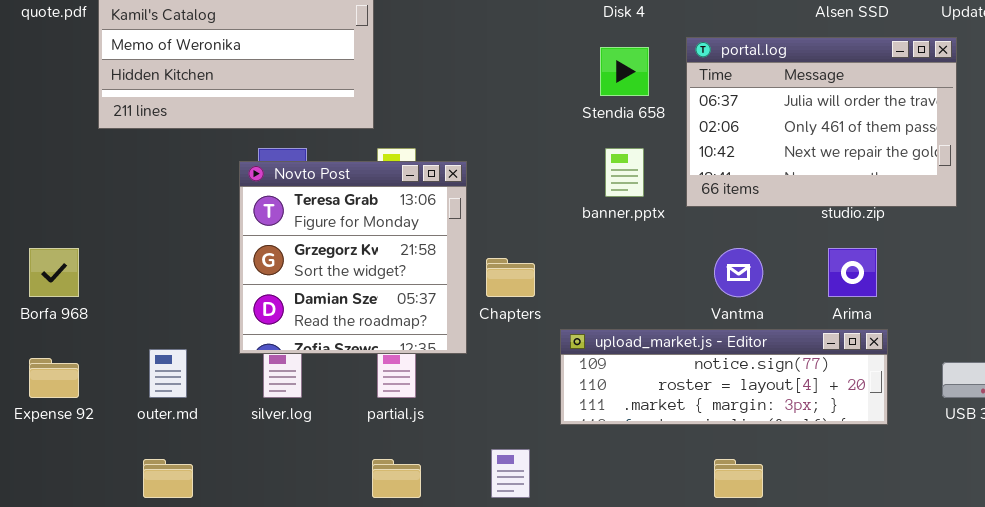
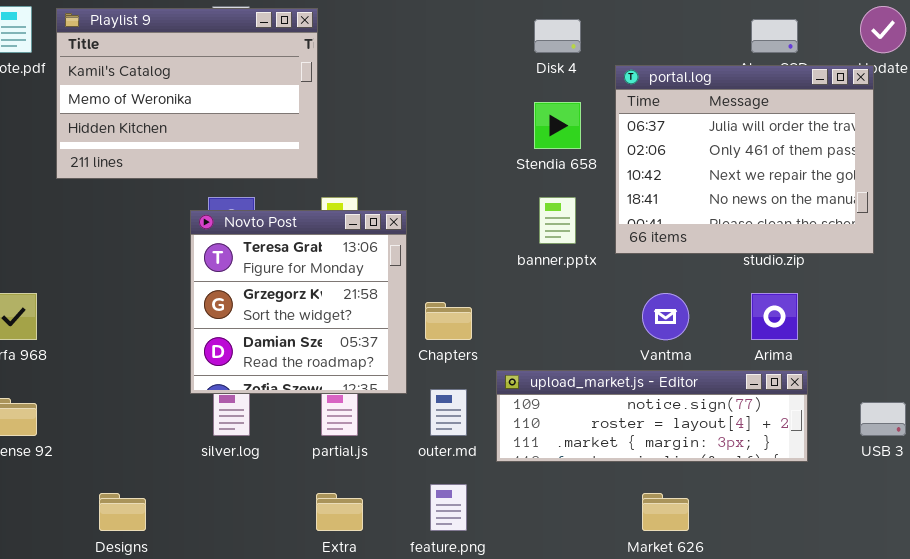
portal.log: [686,37,957,207] -> [615,65,874,254], resized
outer.md: [149,349,187,398] -> [430,389,467,436], moved

